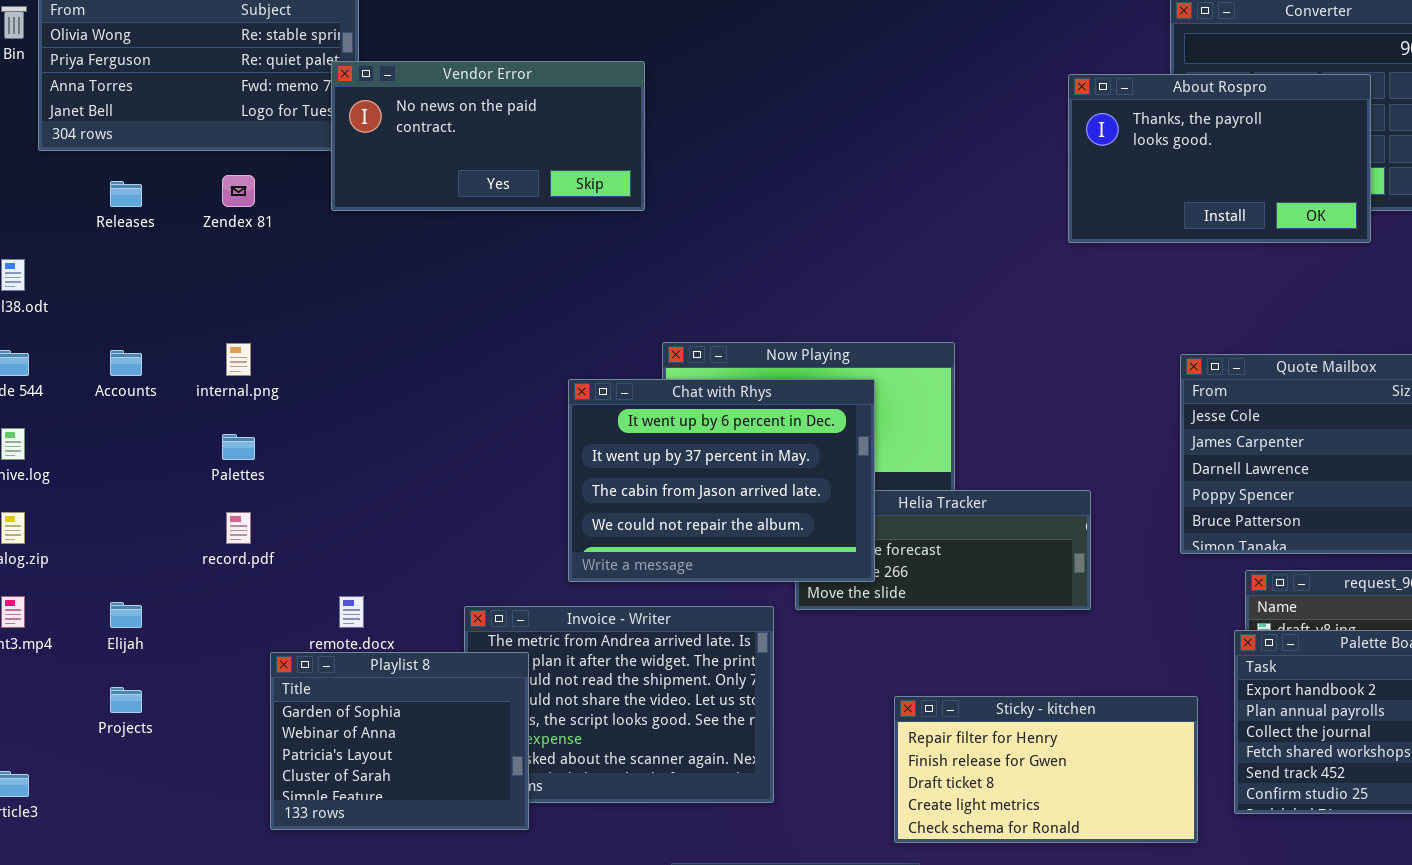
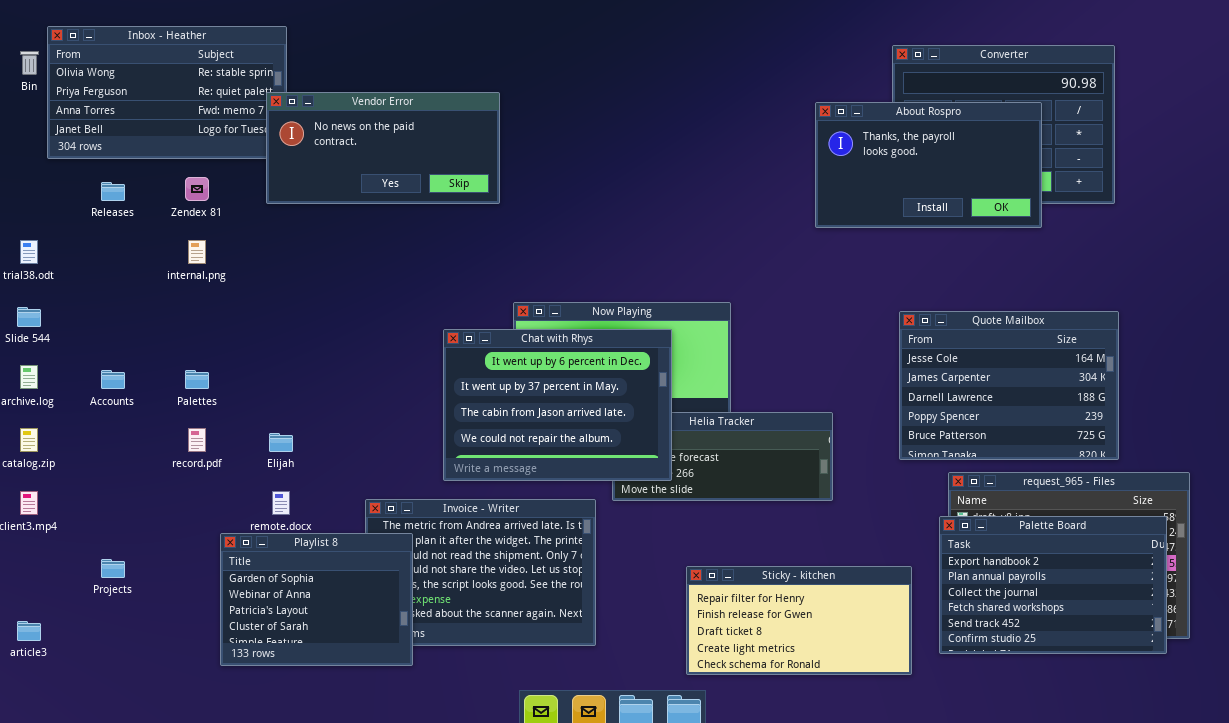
internal.png: [226,343,251,376] -> [188,240,206,264], moved
Accounts: [110,350,142,376] -> [101,370,125,389], moved
Elijah: [110,602,142,628] -> [269,433,293,452], moved

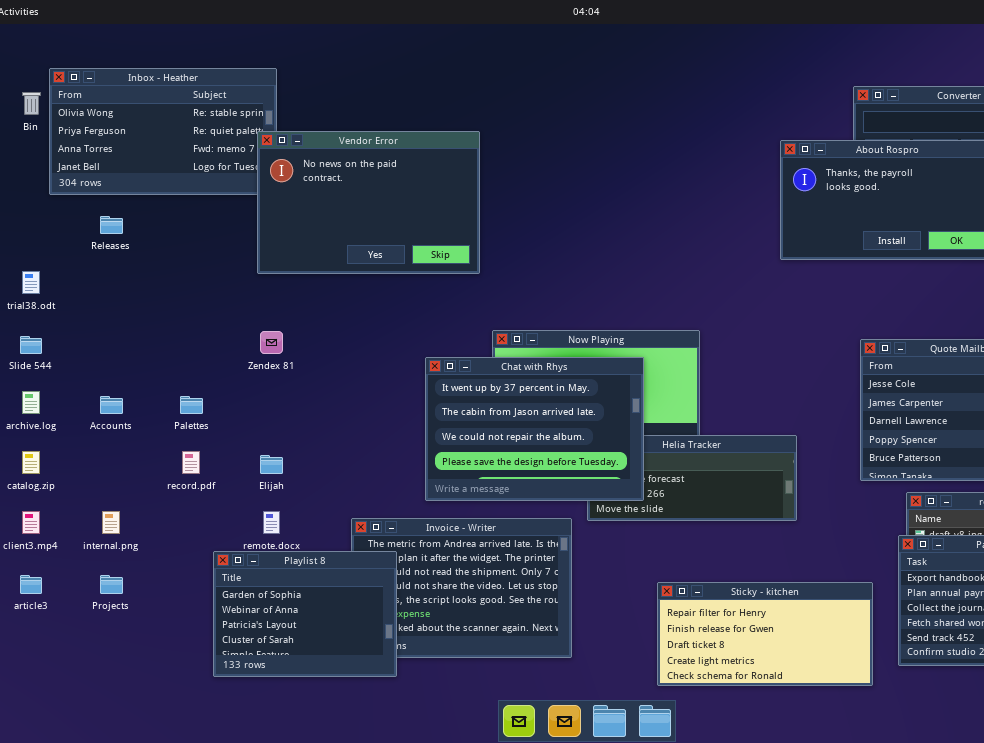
Vendor Error: [266,92,500,204] -> [257,131,480,274], resized
Zendex 81: [185,177,209,201] -> [260,331,283,354], moved
internal.png: [188,240,206,264] -> [102,511,120,534], moved
Chat with Rhys: [443,329,672,481] -> [425,357,644,501], scrolled down 1 row
article3: [17,621,41,641] -> [20,575,42,594], moved

